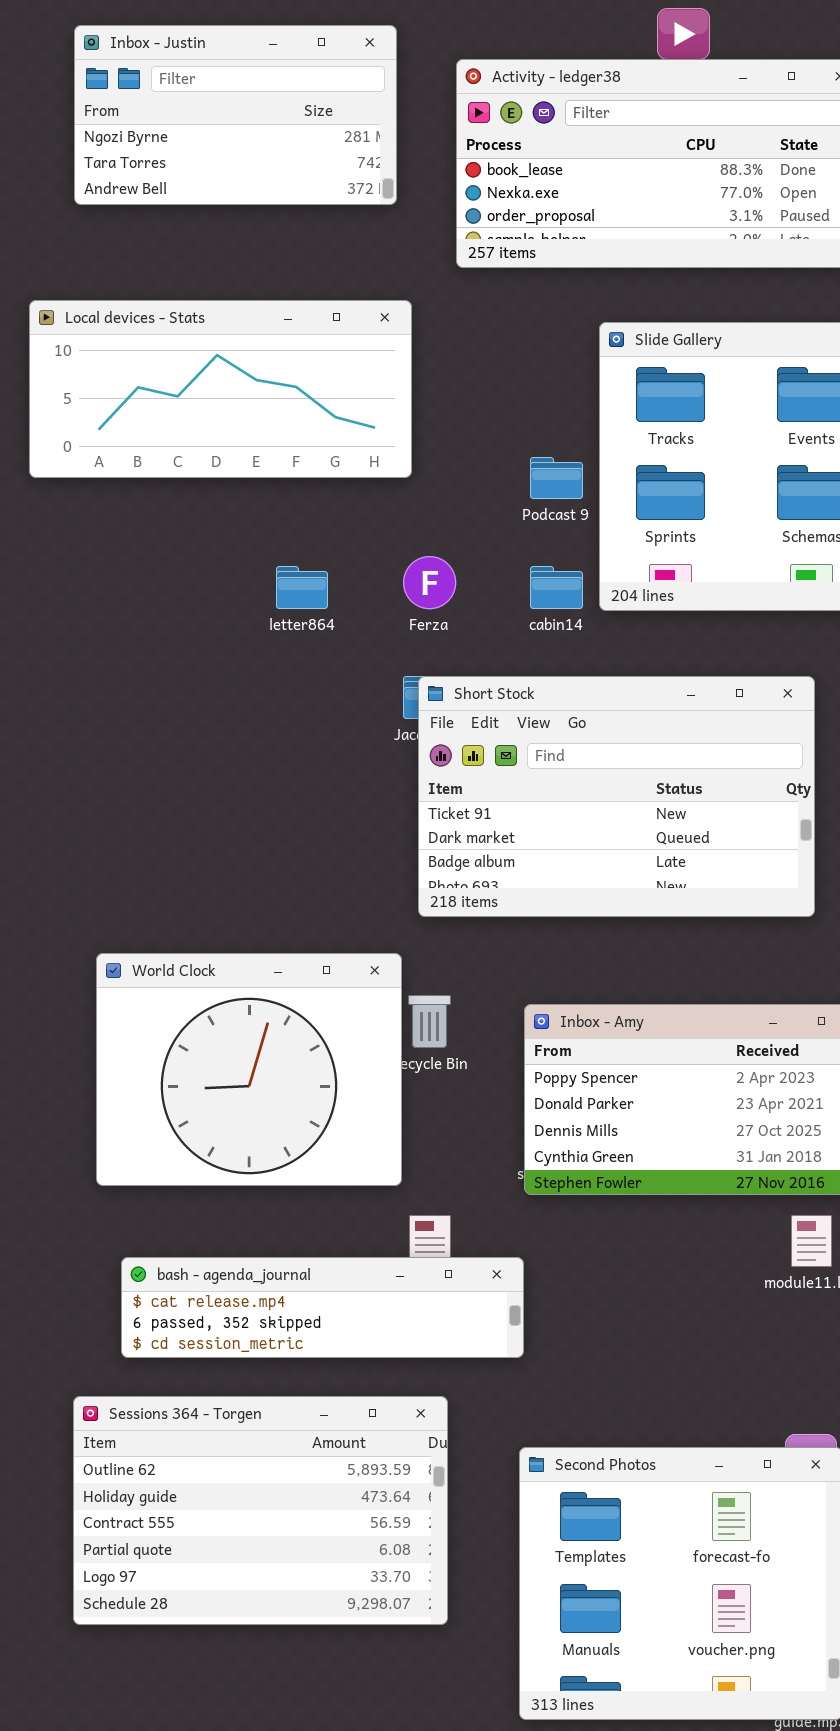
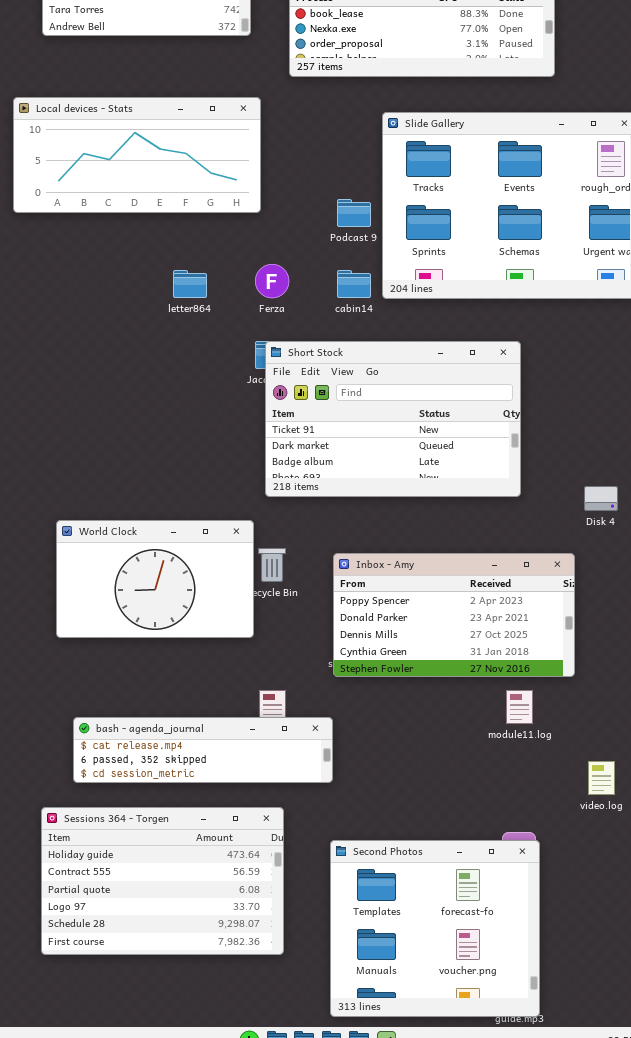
World Clock: [96,953,402,1186] -> [56,520,254,638], resized
Sessions 364 - Torgen: [73,1396,448,1625] -> [41,807,284,955], scrolled down 1 row

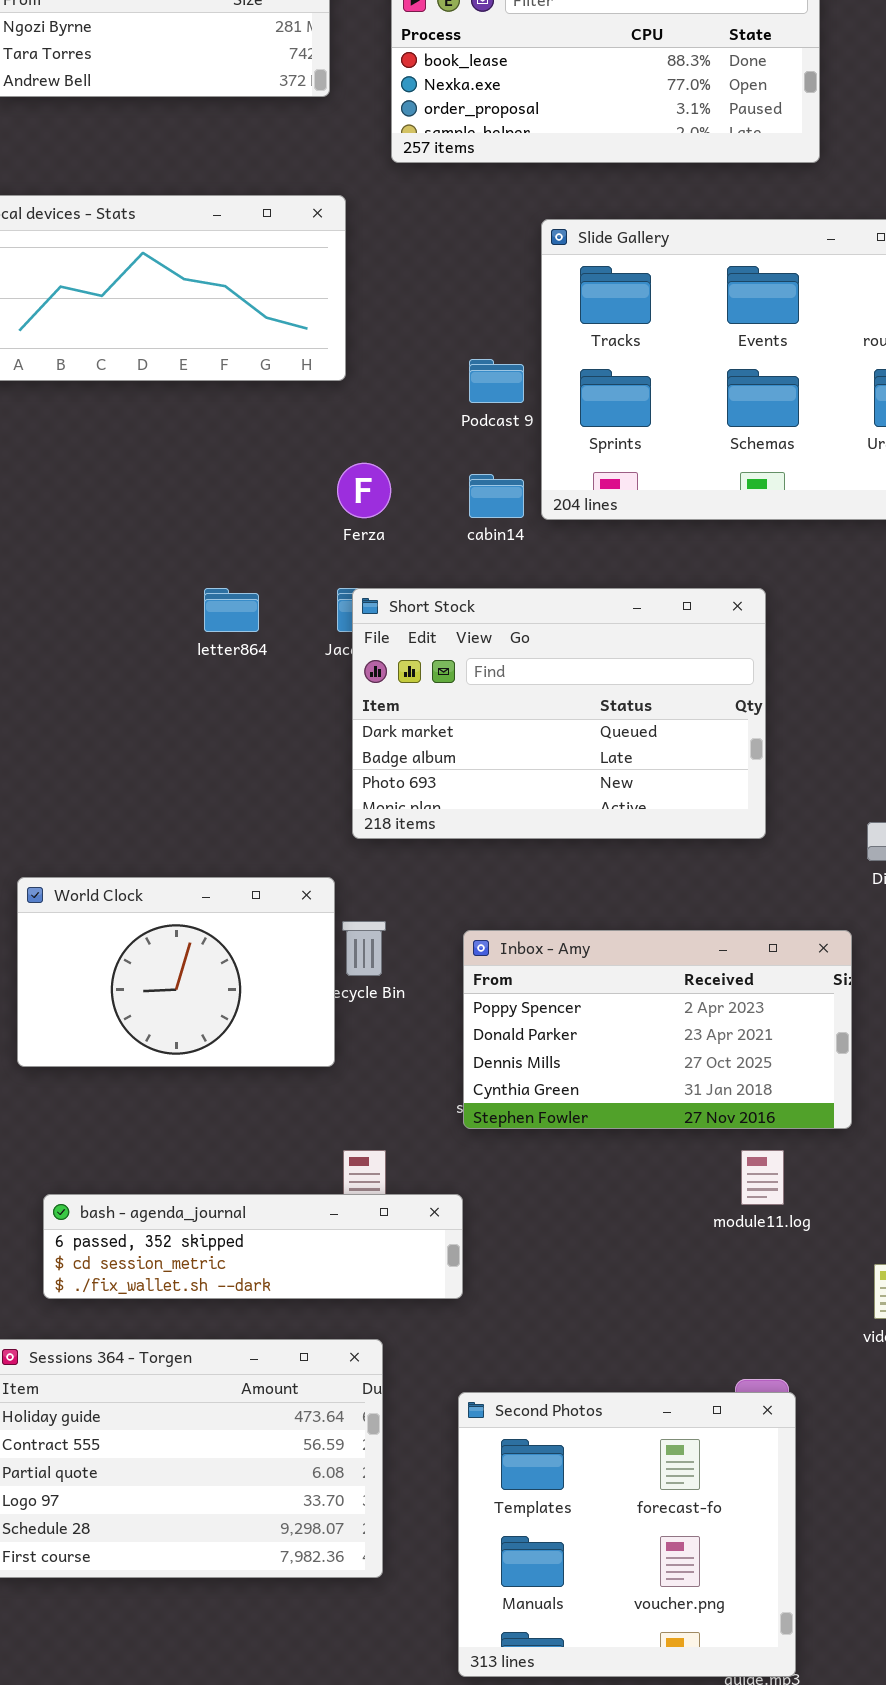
letter864: [173,270,207,298] -> [204,588,259,632], moved
Short Stock: [265,341,521,497] -> [352,588,766,839], scrolled down 1 row
bash - agenda_journal: [73,717,333,783] -> [43,1194,463,1299], scrolled down 1 row

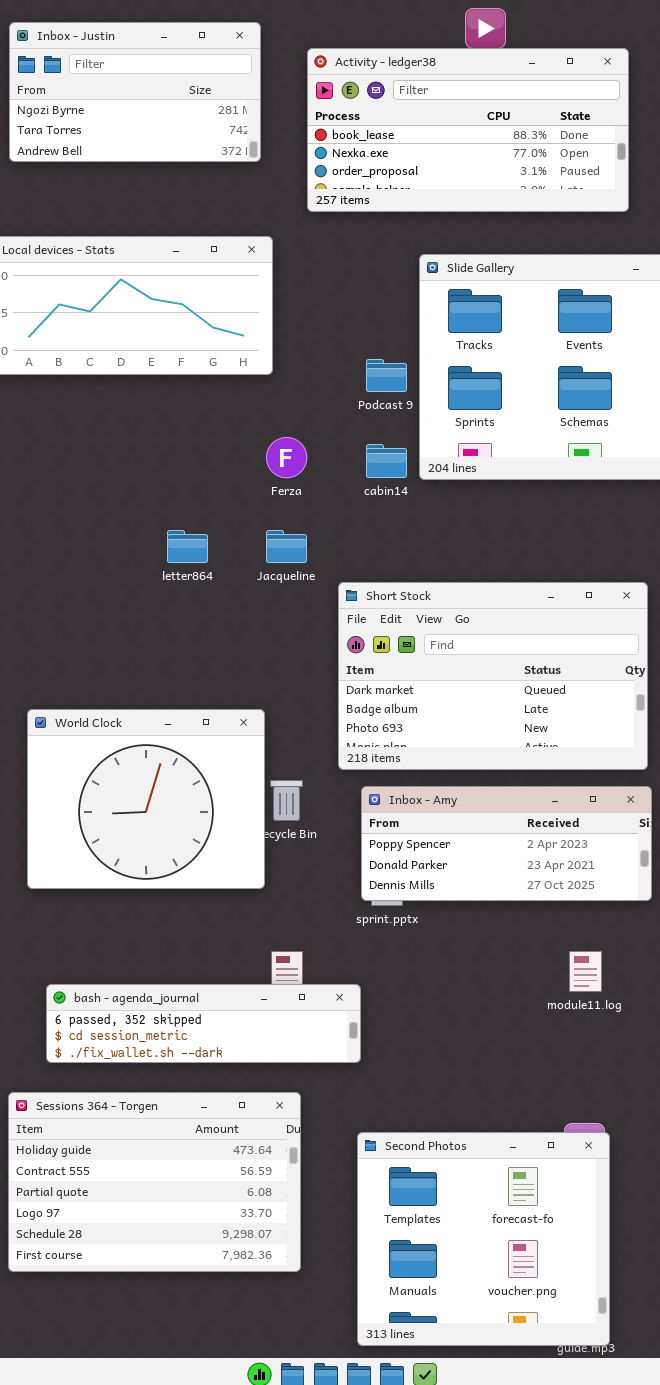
Short Stock: [352,588,766,839] -> [338,582,648,770], moved
World Clock: [17,877,335,1067] -> [27,709,265,889], resized
Inbox - Amy: [463,930,852,1129] -> [361,786,652,901], resized

